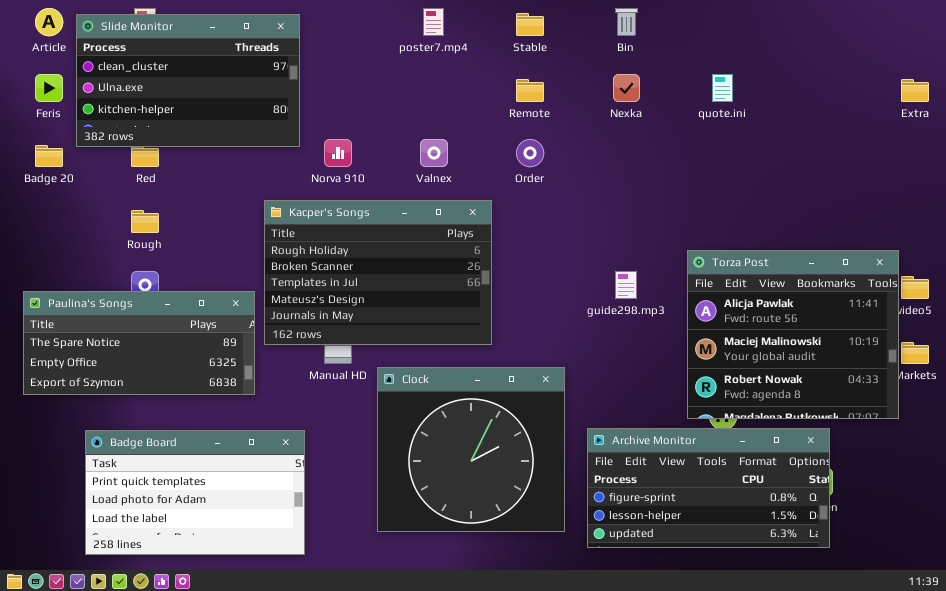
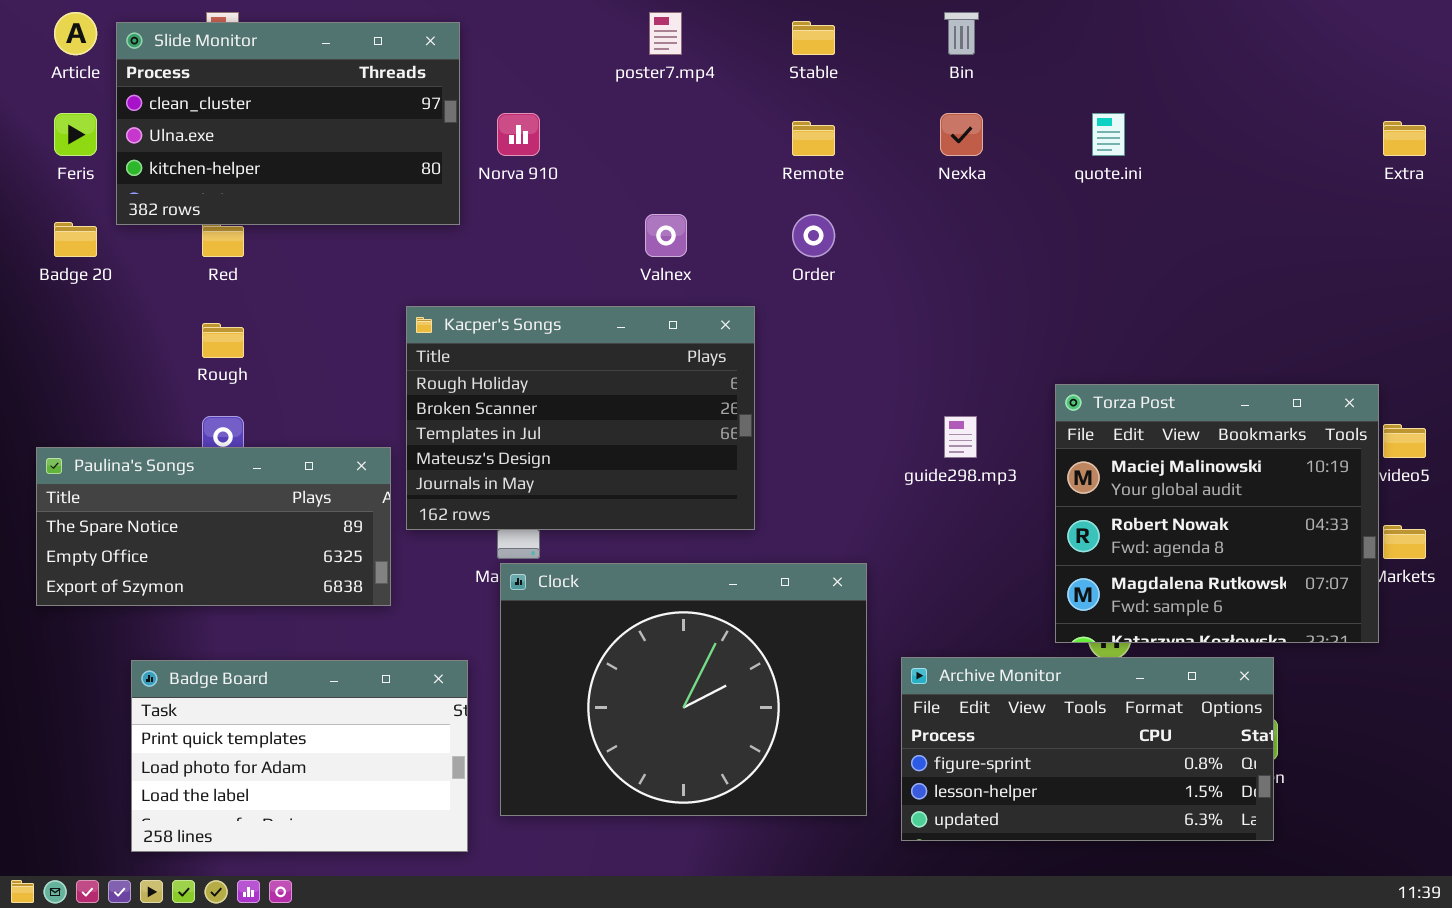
Norva 910: [324,139,352,167] -> [497,113,540,156], moved
Torza Post: [687,250,899,419] -> [1055,384,1379,643], scrolled down 1 row
Clock: [377,367,565,532] -> [500,563,867,816], resized

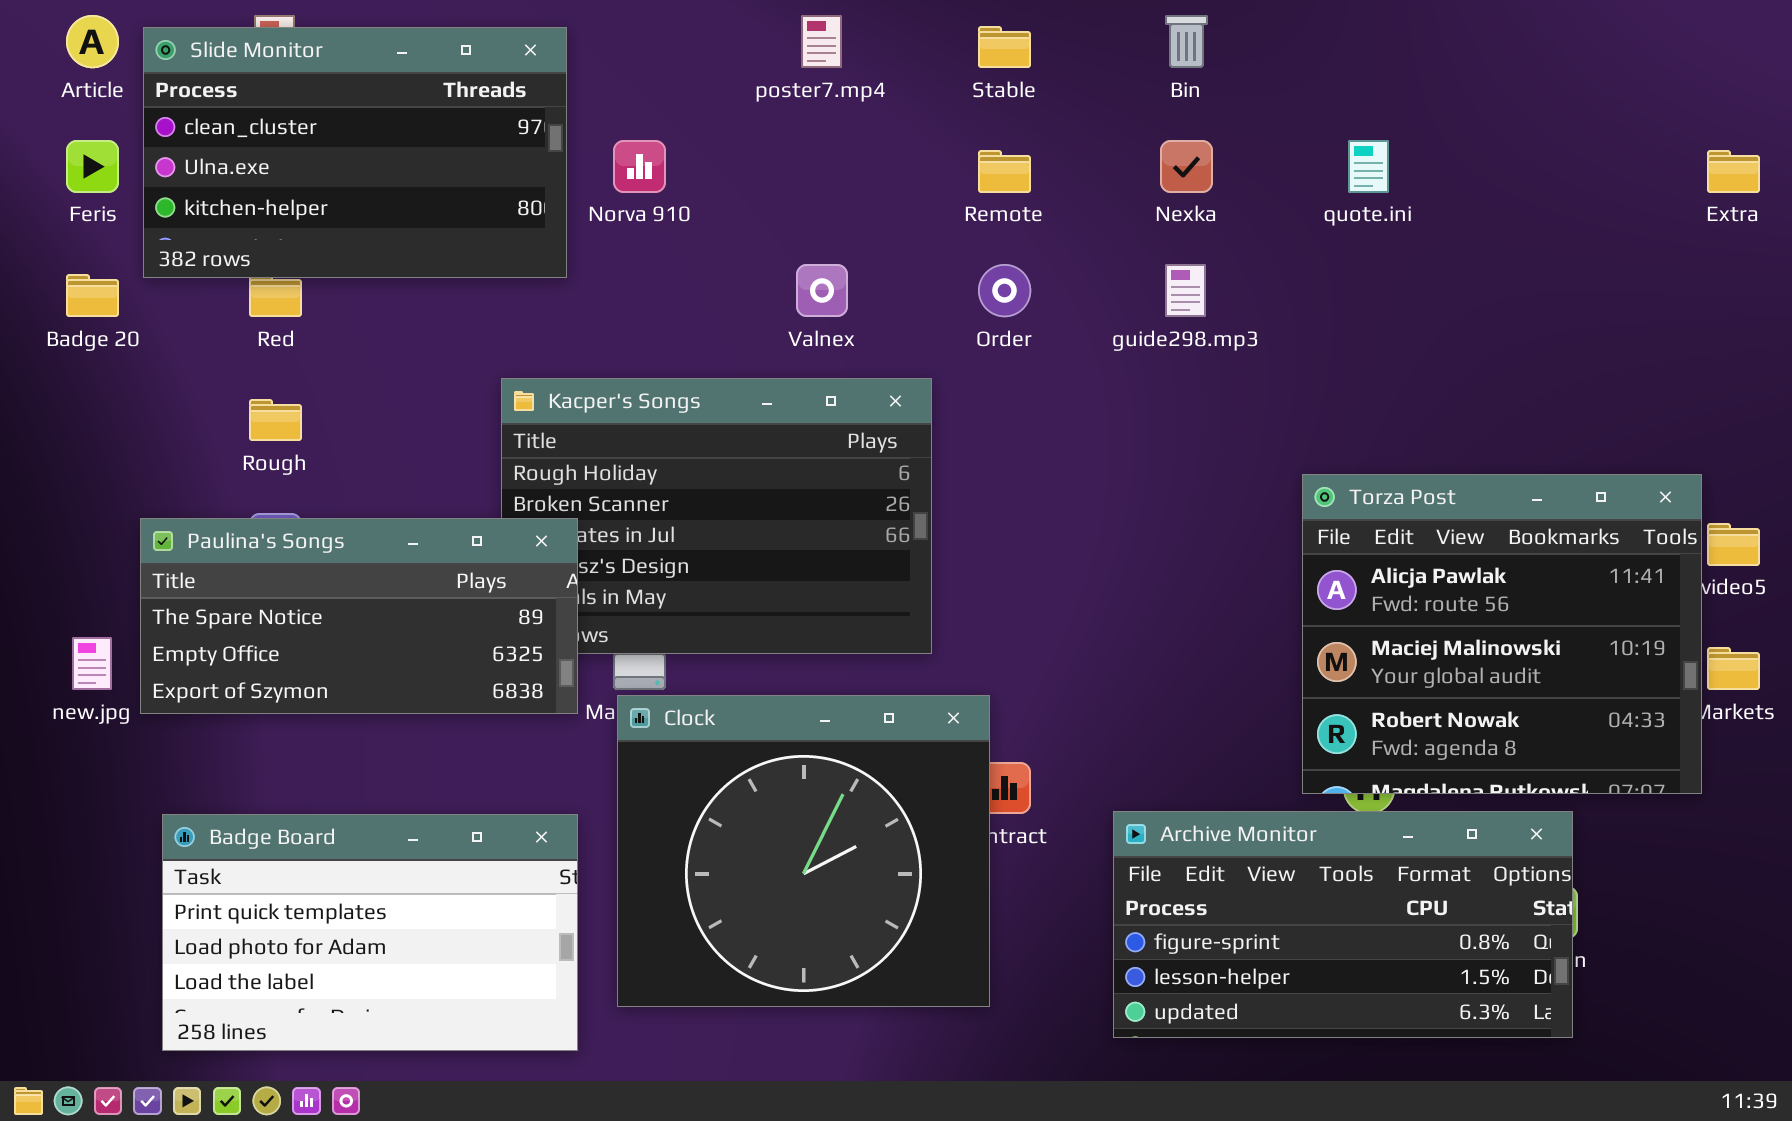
Torza Post: [1055,384,1379,643] -> [1302,474,1702,794], scrolled up 1 row
guide298.mp3: [944,416,977,458] -> [1165,264,1206,317], moved
Paulina's Songs: [36,447,391,606] -> [140,518,578,714], moved
Clock: [500,563,867,816] -> [617,695,990,1007], resized

